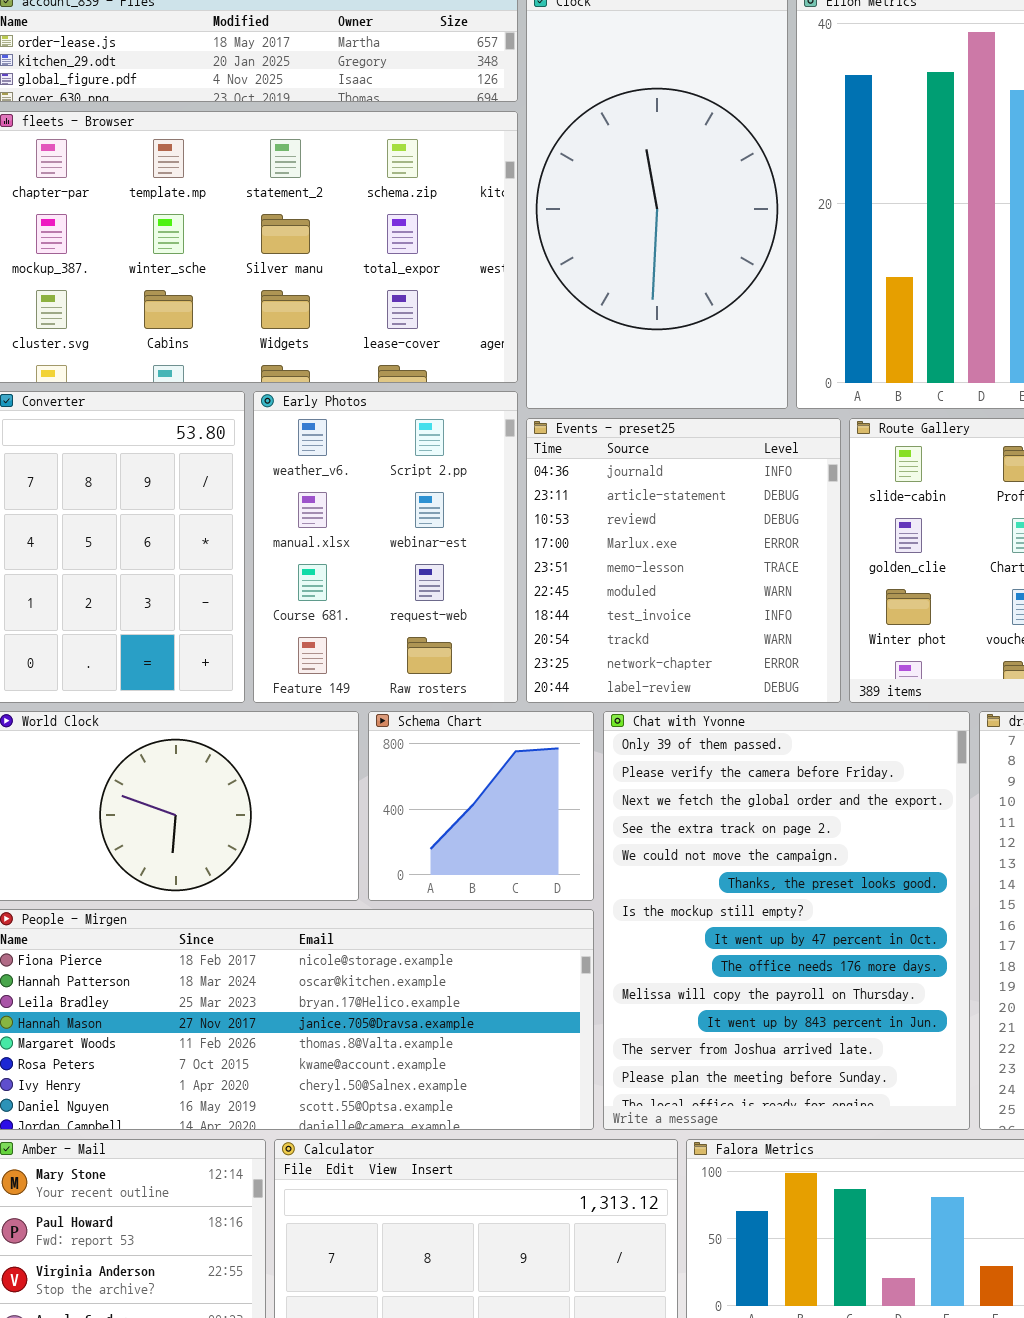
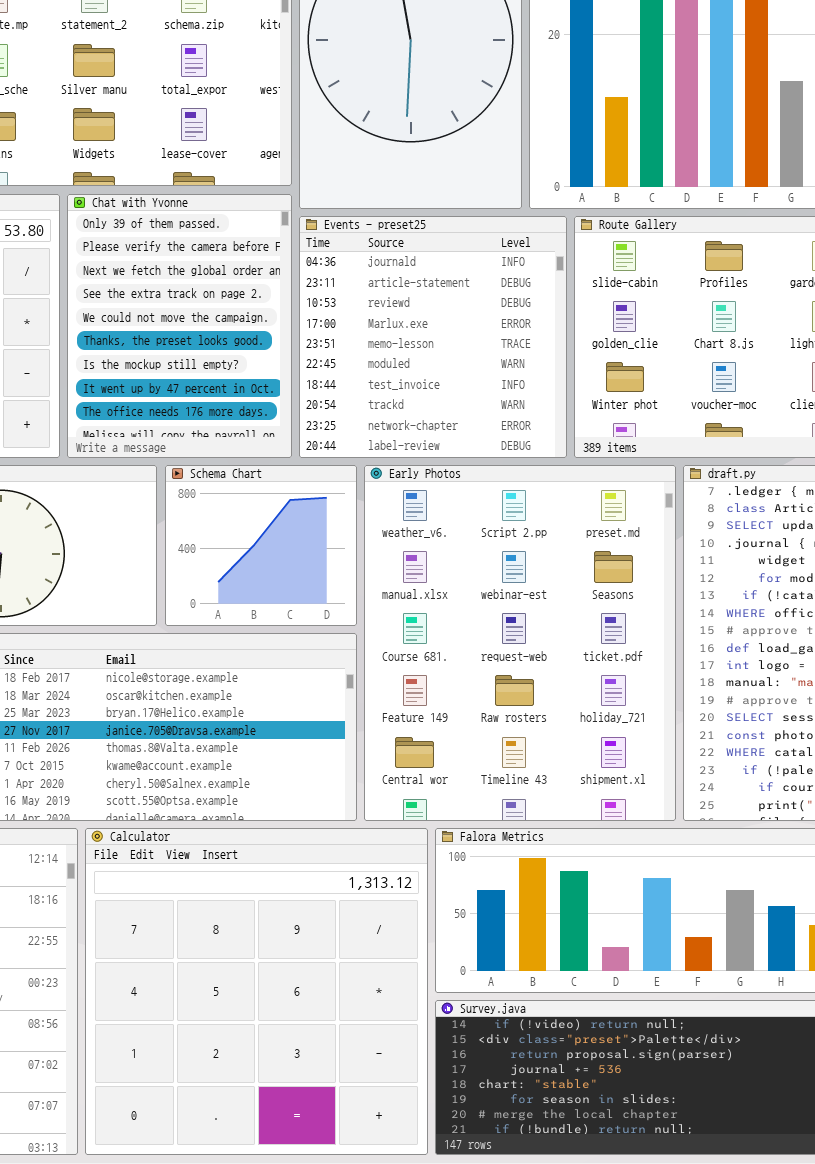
Early Photos: [253,391,518,703] -> [364,465,676,821], moved, resized
Chat with Yvonne: [603,711,970,1130] -> [67,194,292,458], moved, resized

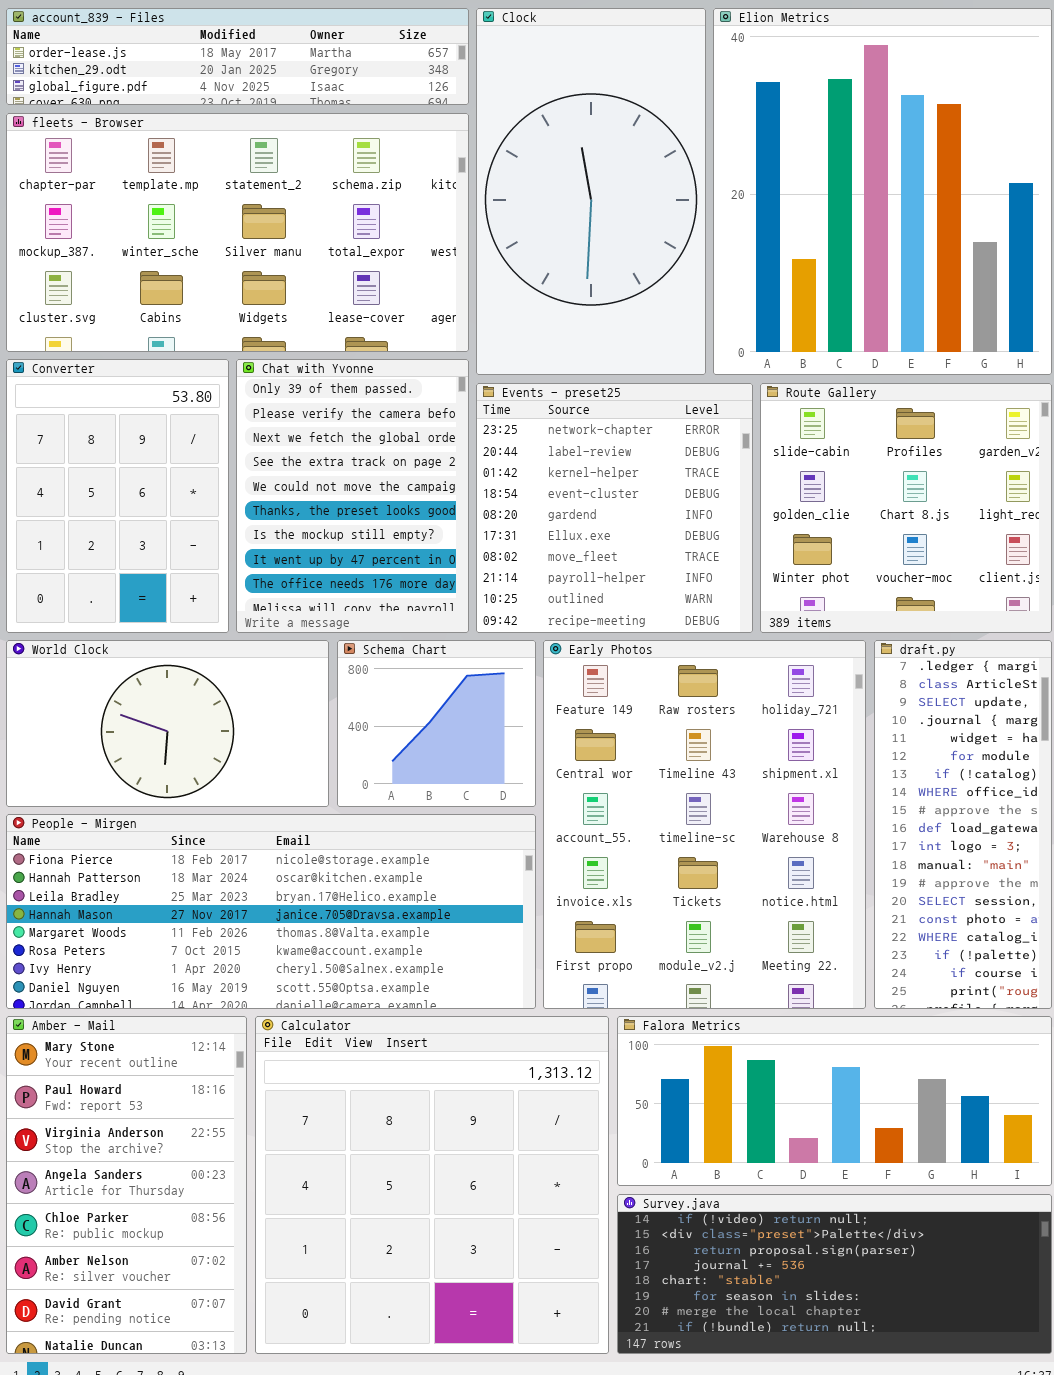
Events - preset25: [299,216,567,458] -> [476,383,753,633], scrolled down 8 rows
Early Photos: [364,465,676,821] -> [543,640,866,1009], scrolled down 3 rows

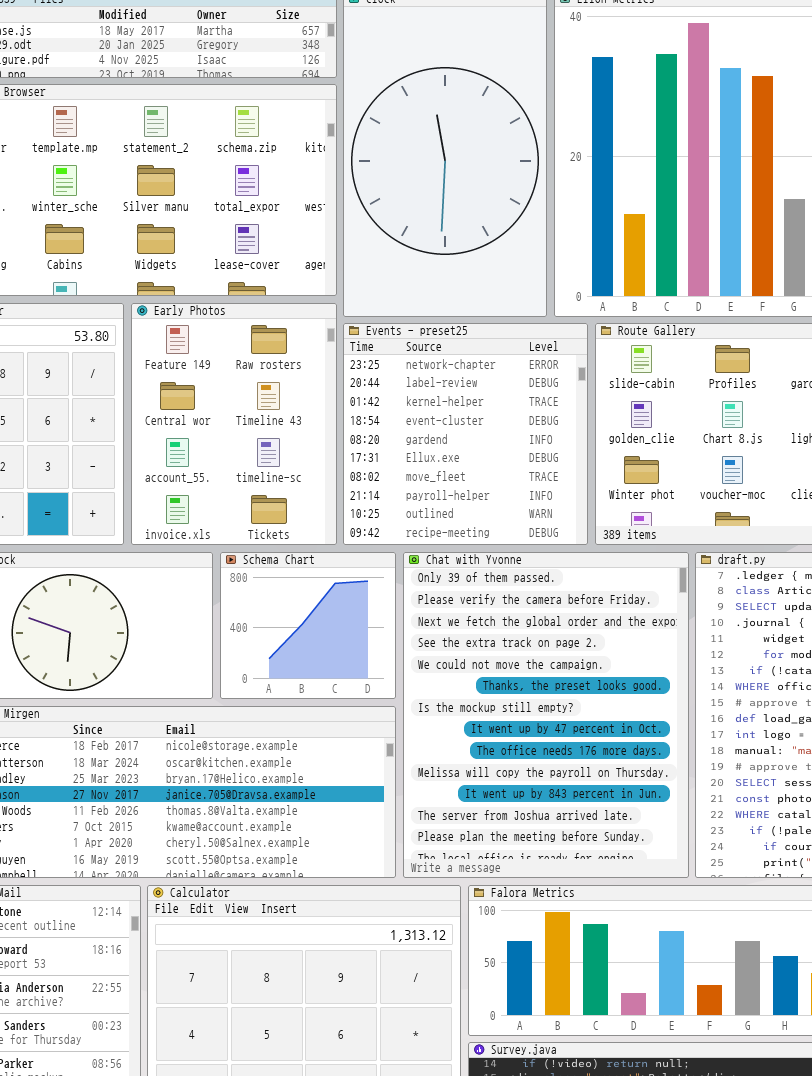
Chat with Yvonne: [236,359,469,633] -> [403,552,689,878], moved, resized
Early Photos: [543,640,866,1009] -> [131,303,337,545], moved, resized

